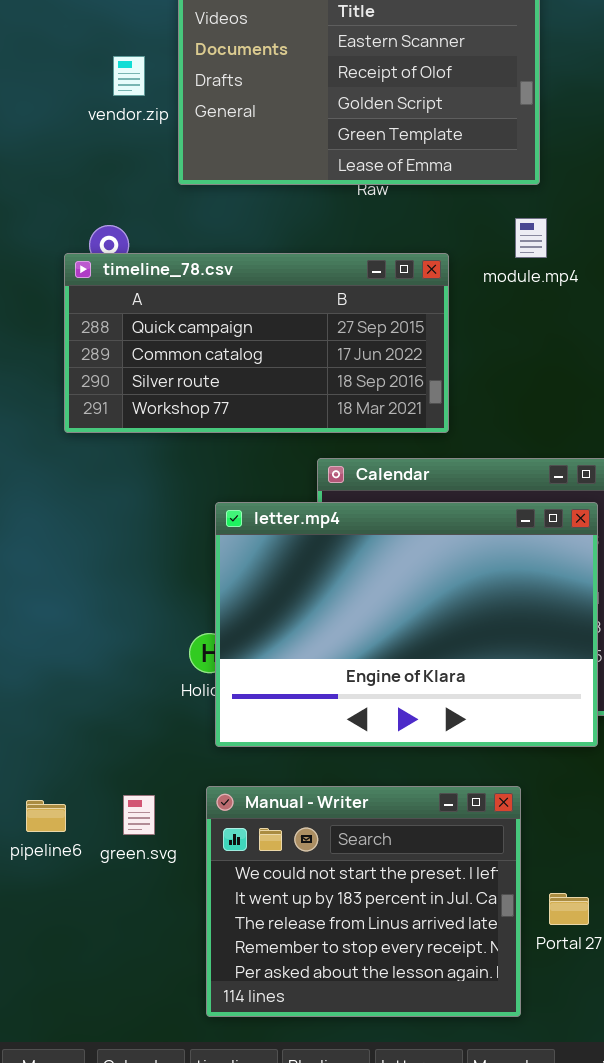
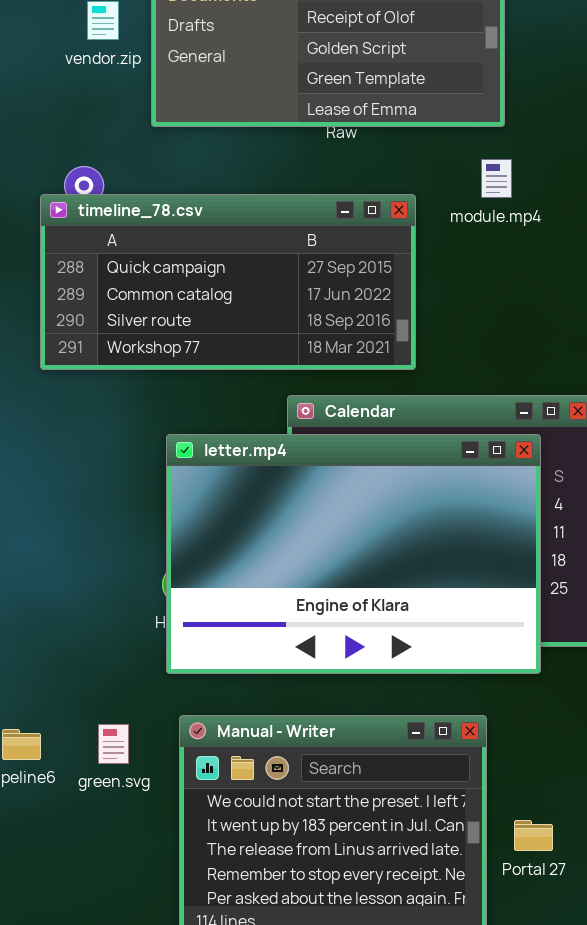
letter.mp4: [215,502,598,747] -> [166,434,541,674], moved

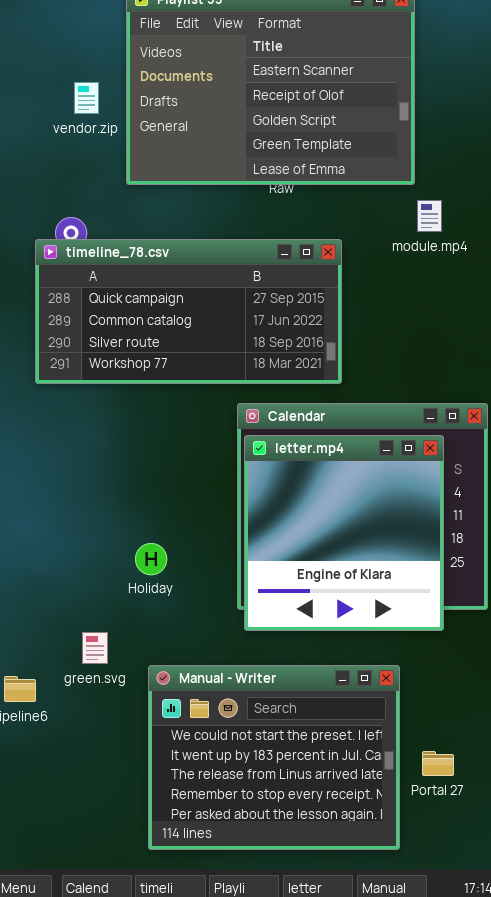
module.mp4: [481,159,512,198] -> [417,200,442,232], moved
letter.mp4: [166,434,541,674] -> [244,435,444,631], resized
green.svg: [98,724,129,764] -> [82,632,108,664], moved

